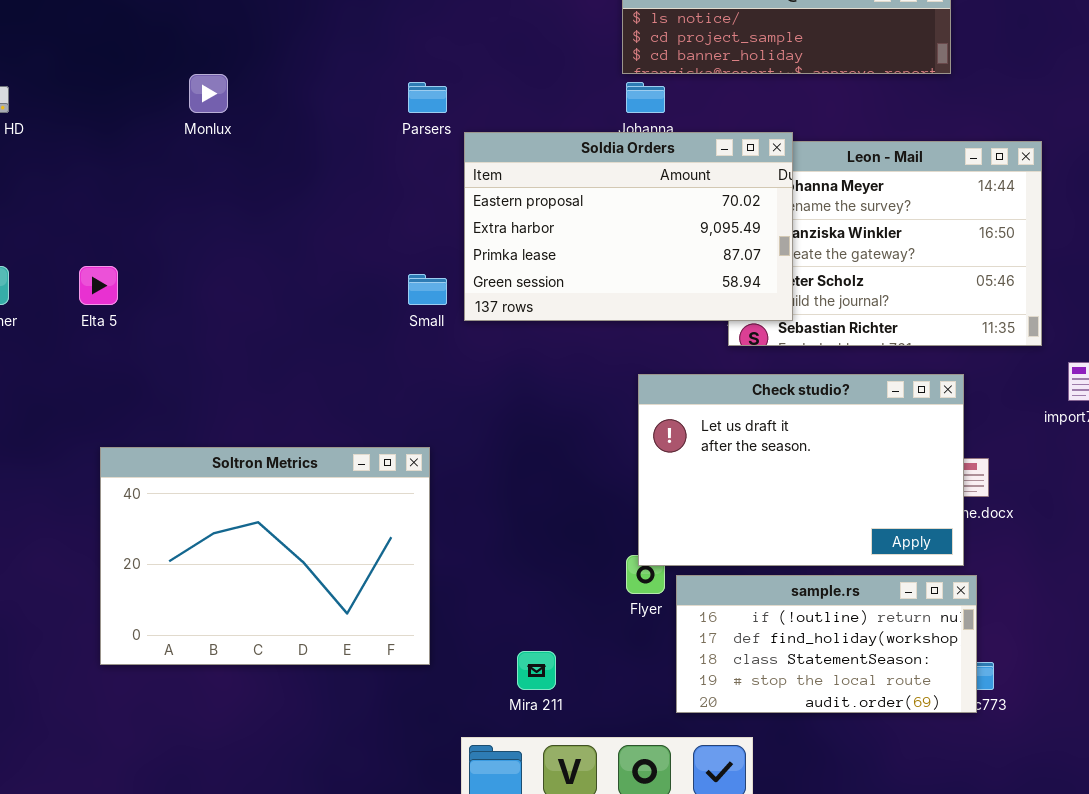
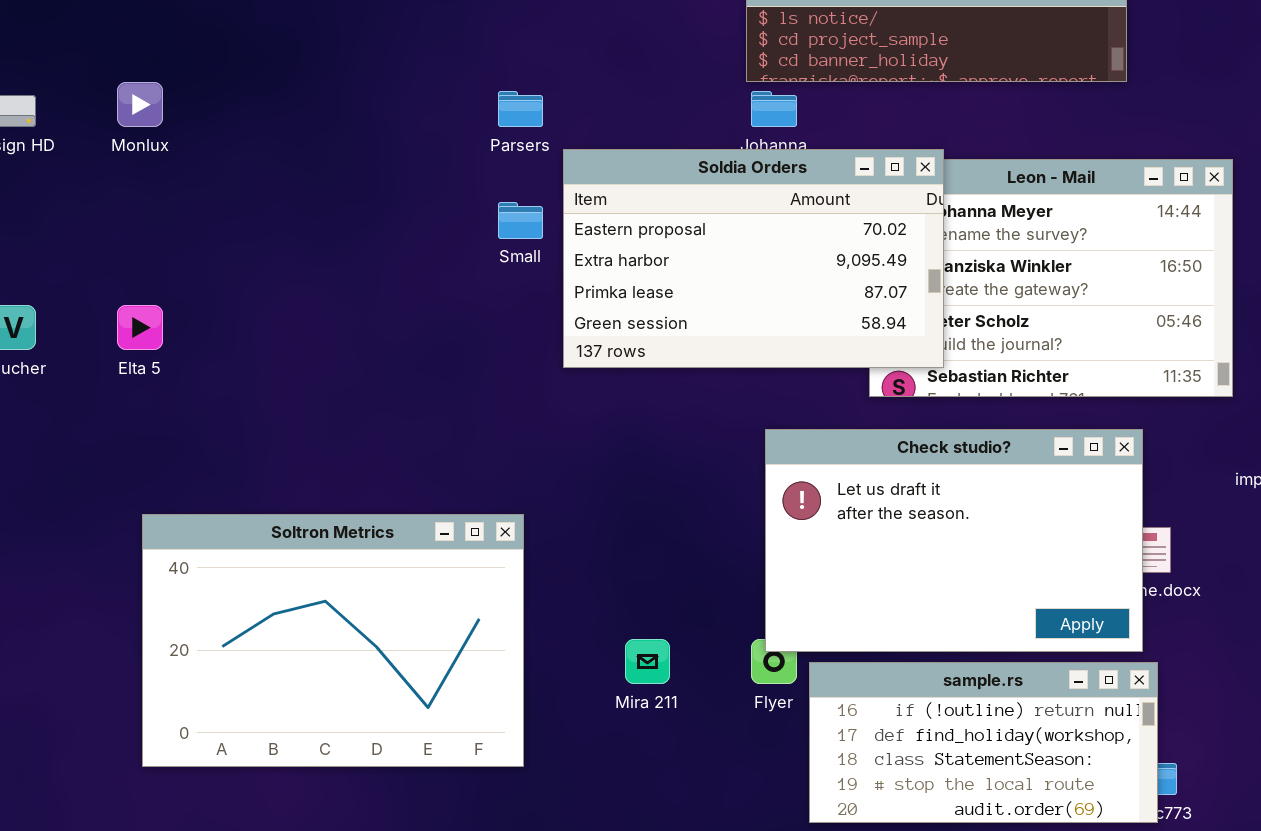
Monlux: [189,74,228,113] -> [117,82,163,127], moved
Small: [408,274,447,305] -> [498,202,543,239], moved
Mira 211: [517,651,556,690] -> [625,639,670,684], moved

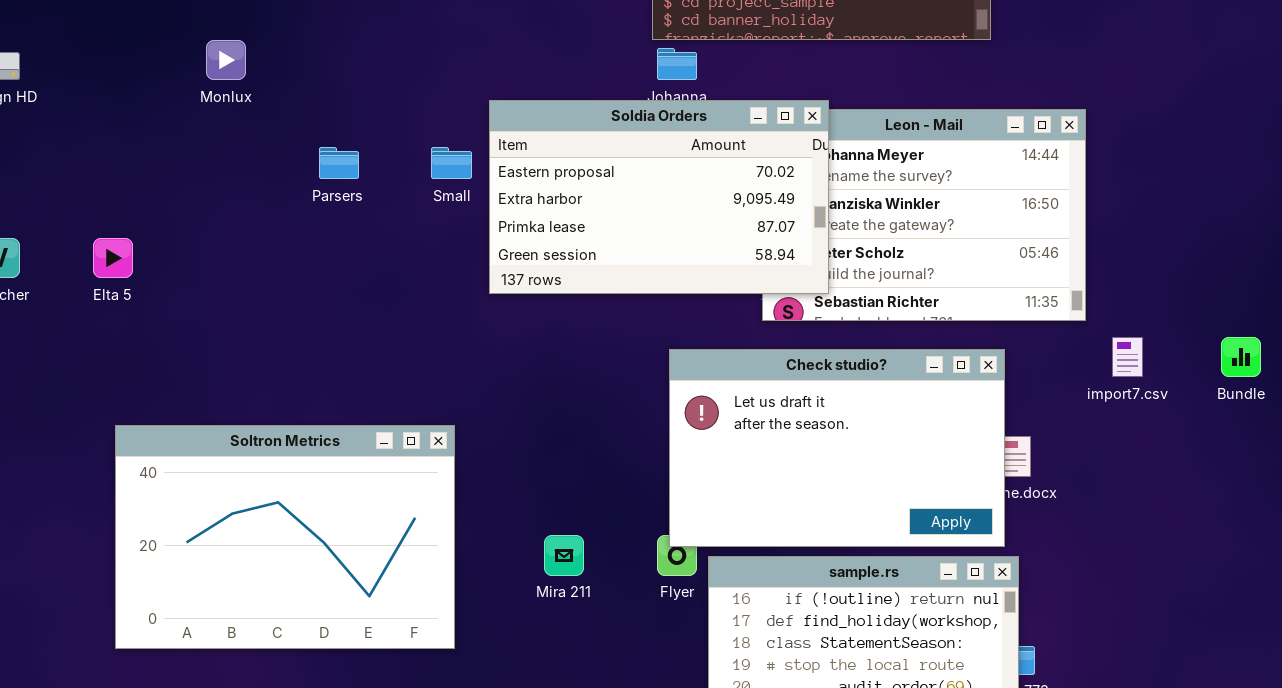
Monlux: [117,82,163,127] -> [206,40,246,80], moved
Parsers: [498,91,543,127] -> [319,147,359,179], moved

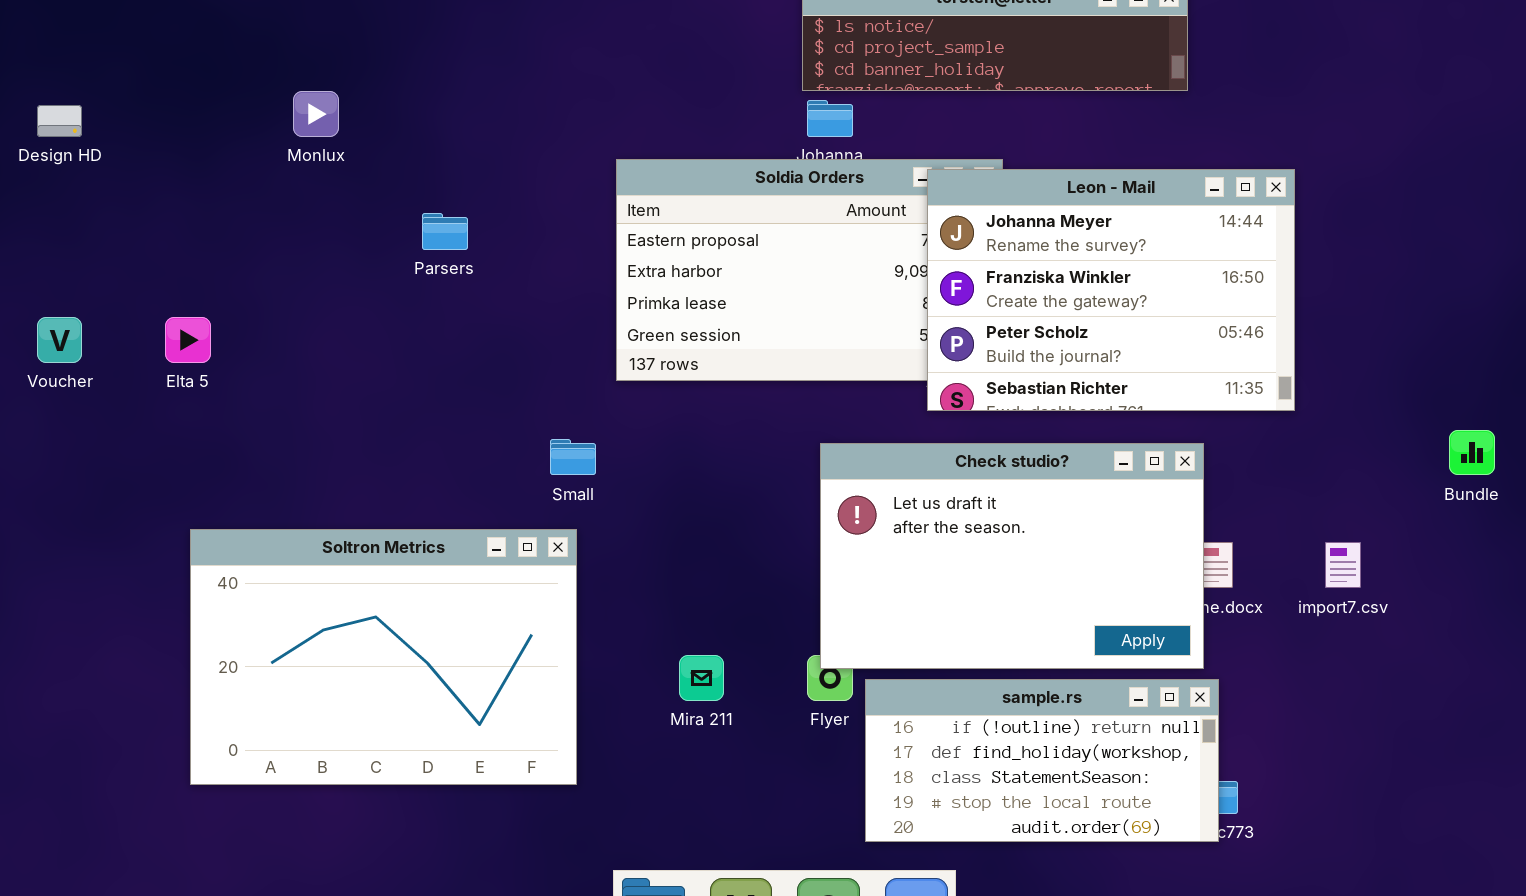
Leon - Mail: [762,109,1086,321] -> [927,169,1295,411], raised
Small: [431,147,472,179] -> [550,439,596,475], moved
import7.csv: [1112,337,1143,377] -> [1325,542,1361,588], moved

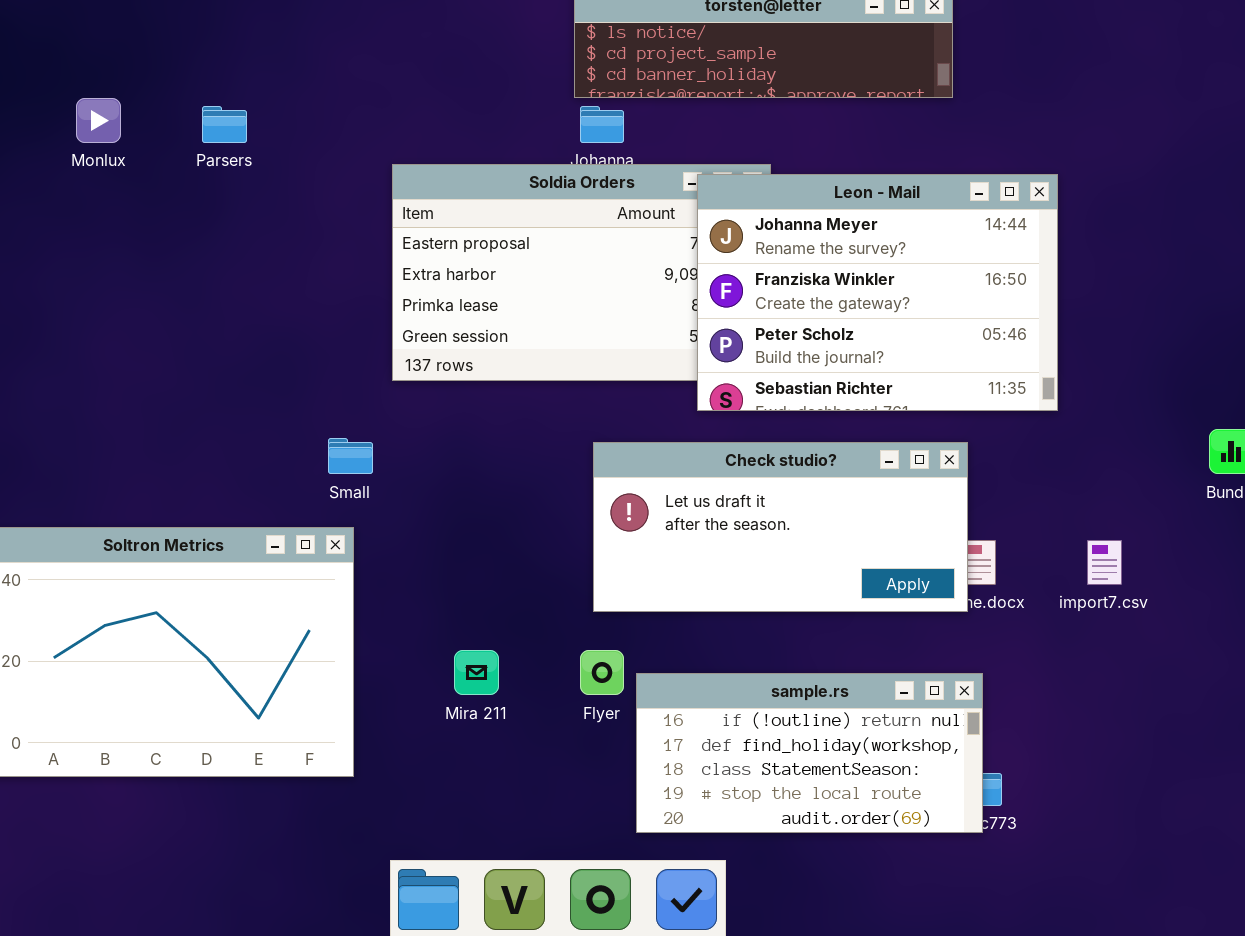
Parsers: [422,213,468,250] -> [202,106,247,143], moved
Check studio?: [820,443,1204,669] -> [593,442,968,612], resized

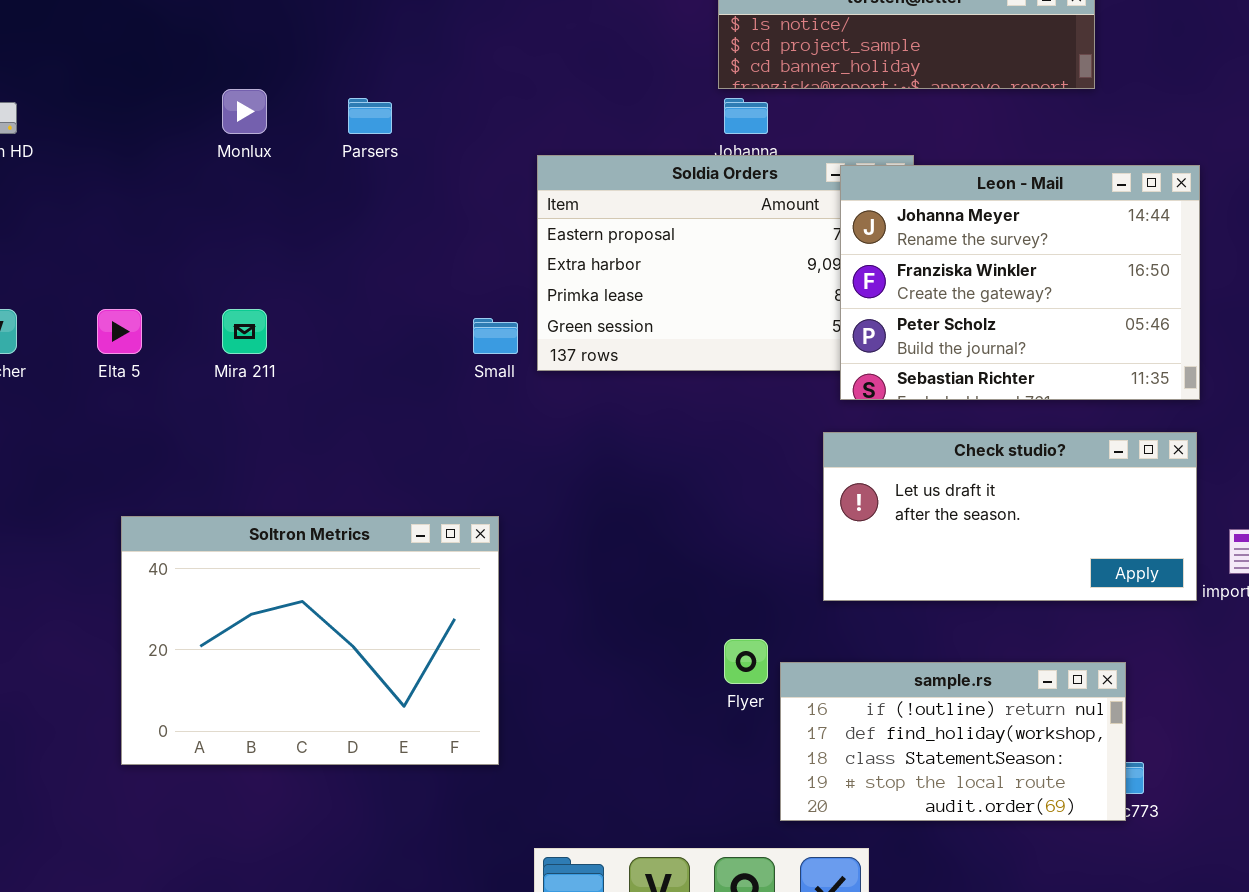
Small: [328,438,373,474] -> [473,318,518,354], moved
Check studio?: [593,442,968,612] -> [823,432,1197,601], moved
Mira 211: [454,650,499,695] -> [222,309,267,354], moved

